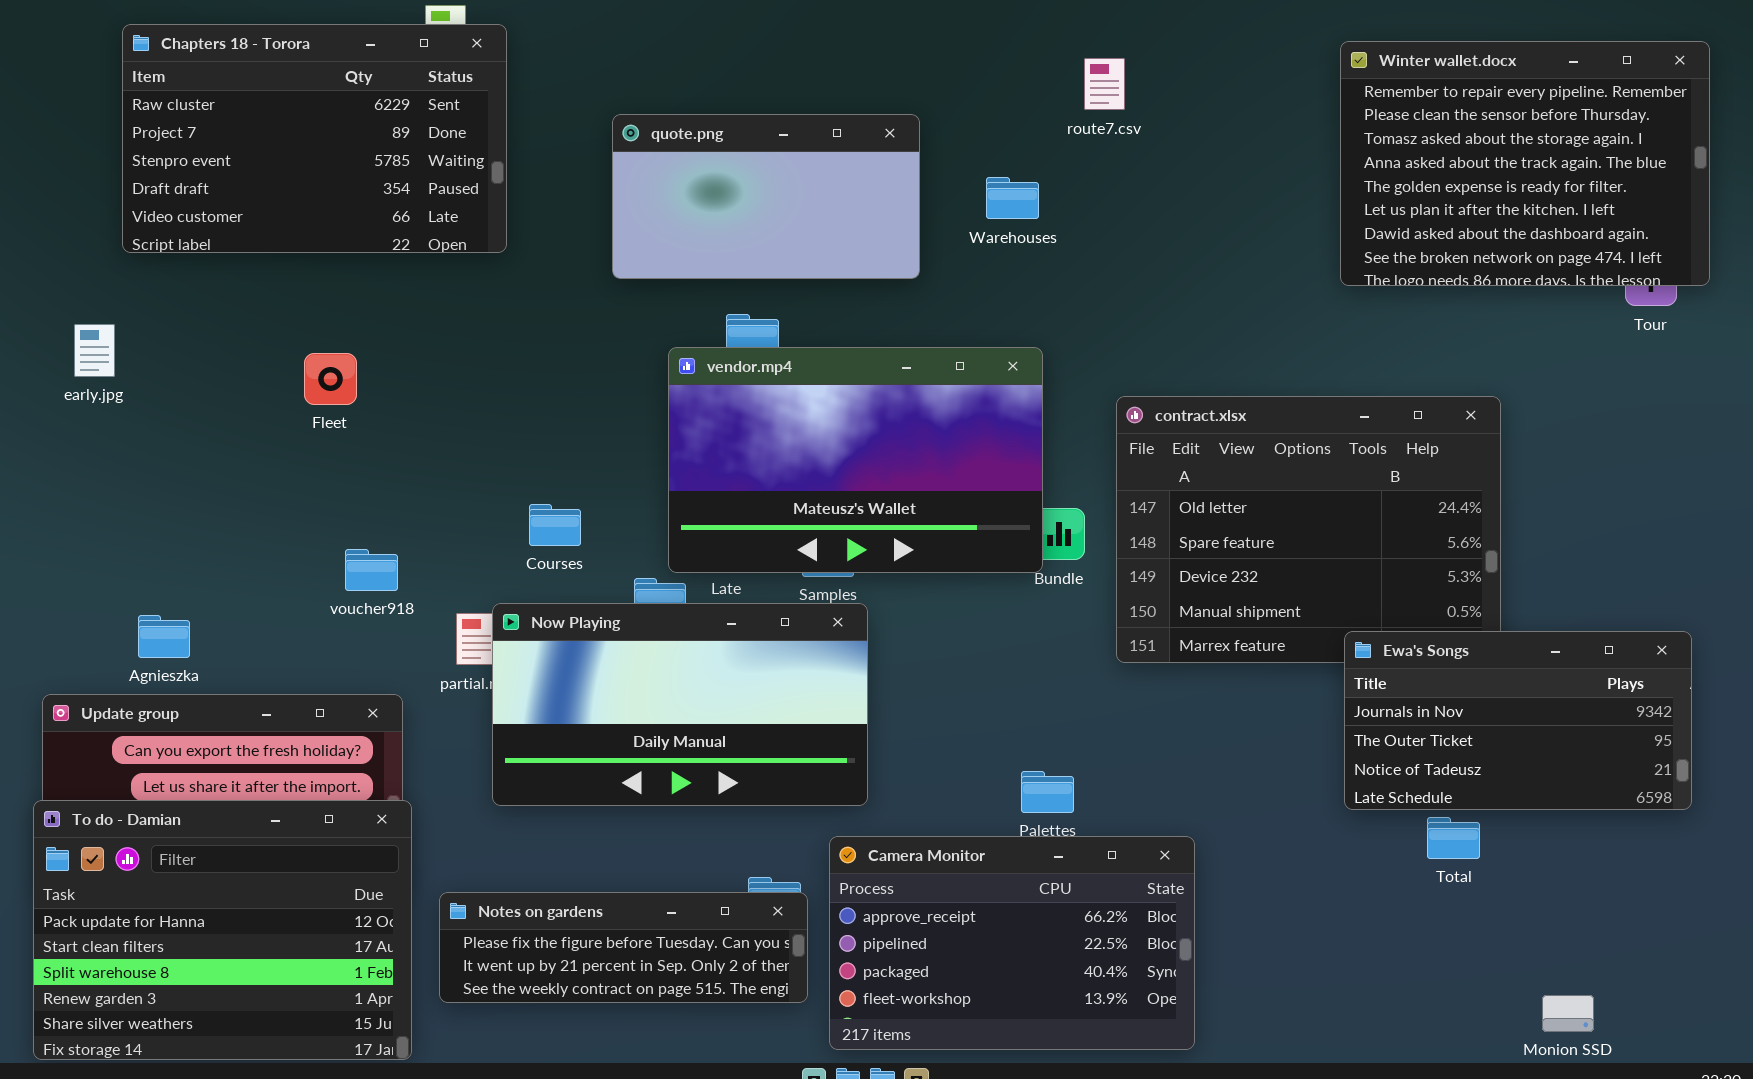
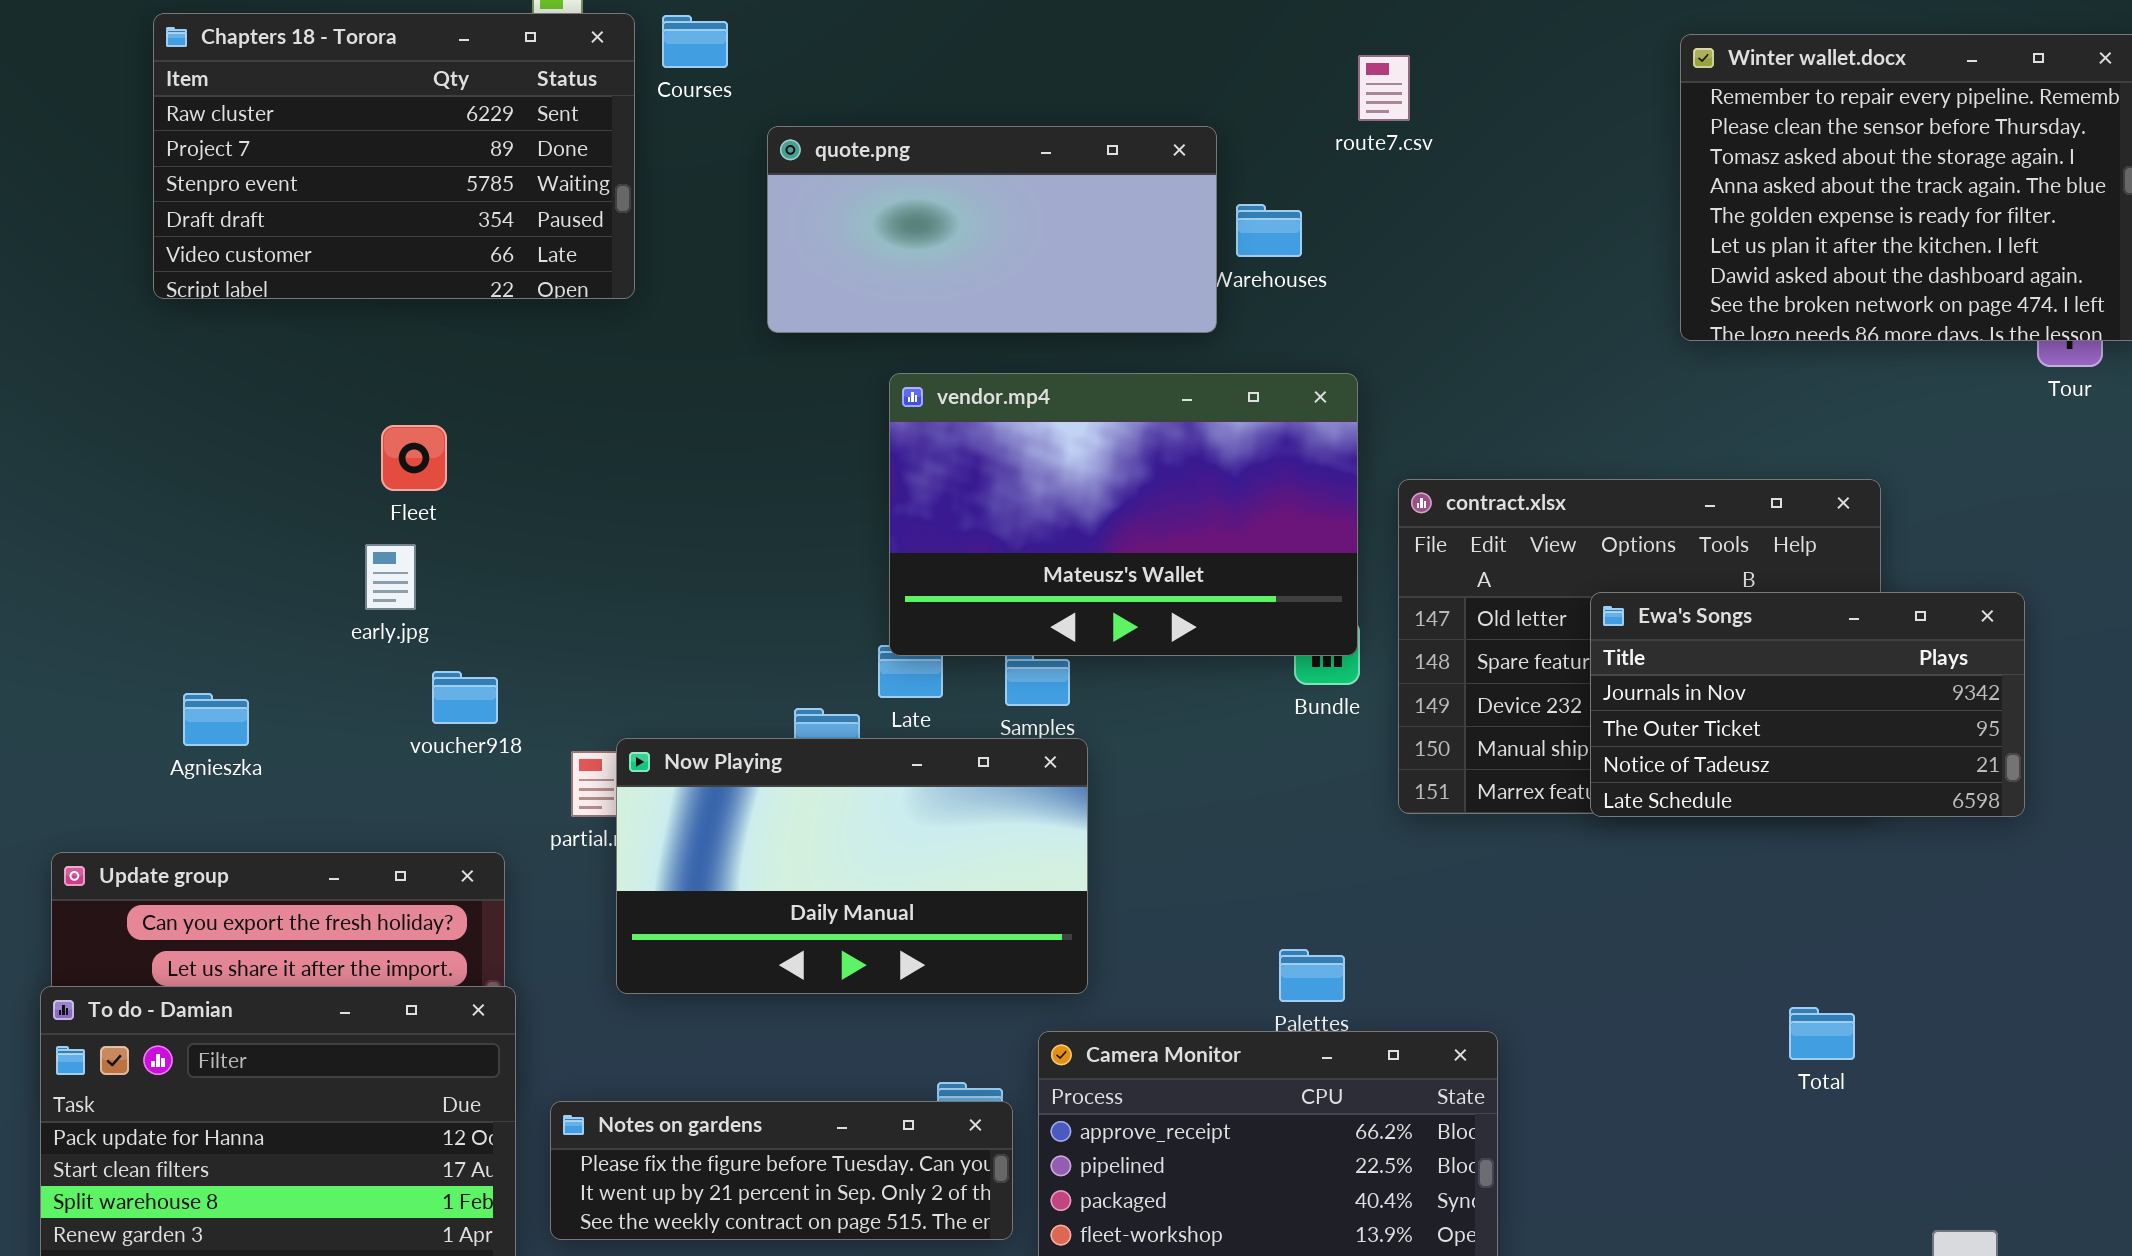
quote.png: [612,114,920,279] -> [767,126,1217,333], resized
early.jpg: [74,324,115,377] -> [365,544,416,610], moved
vendor.mp4: [668,347,1043,573] -> [889,373,1358,656], moved
Courses: [529,504,581,546] -> [662,15,728,68], moved
Agnieszka: [138,615,190,658] -> [183,693,249,746], moved
Ewa's Songs: [1344,631,1692,810] -> [1590,592,2025,817], moved

